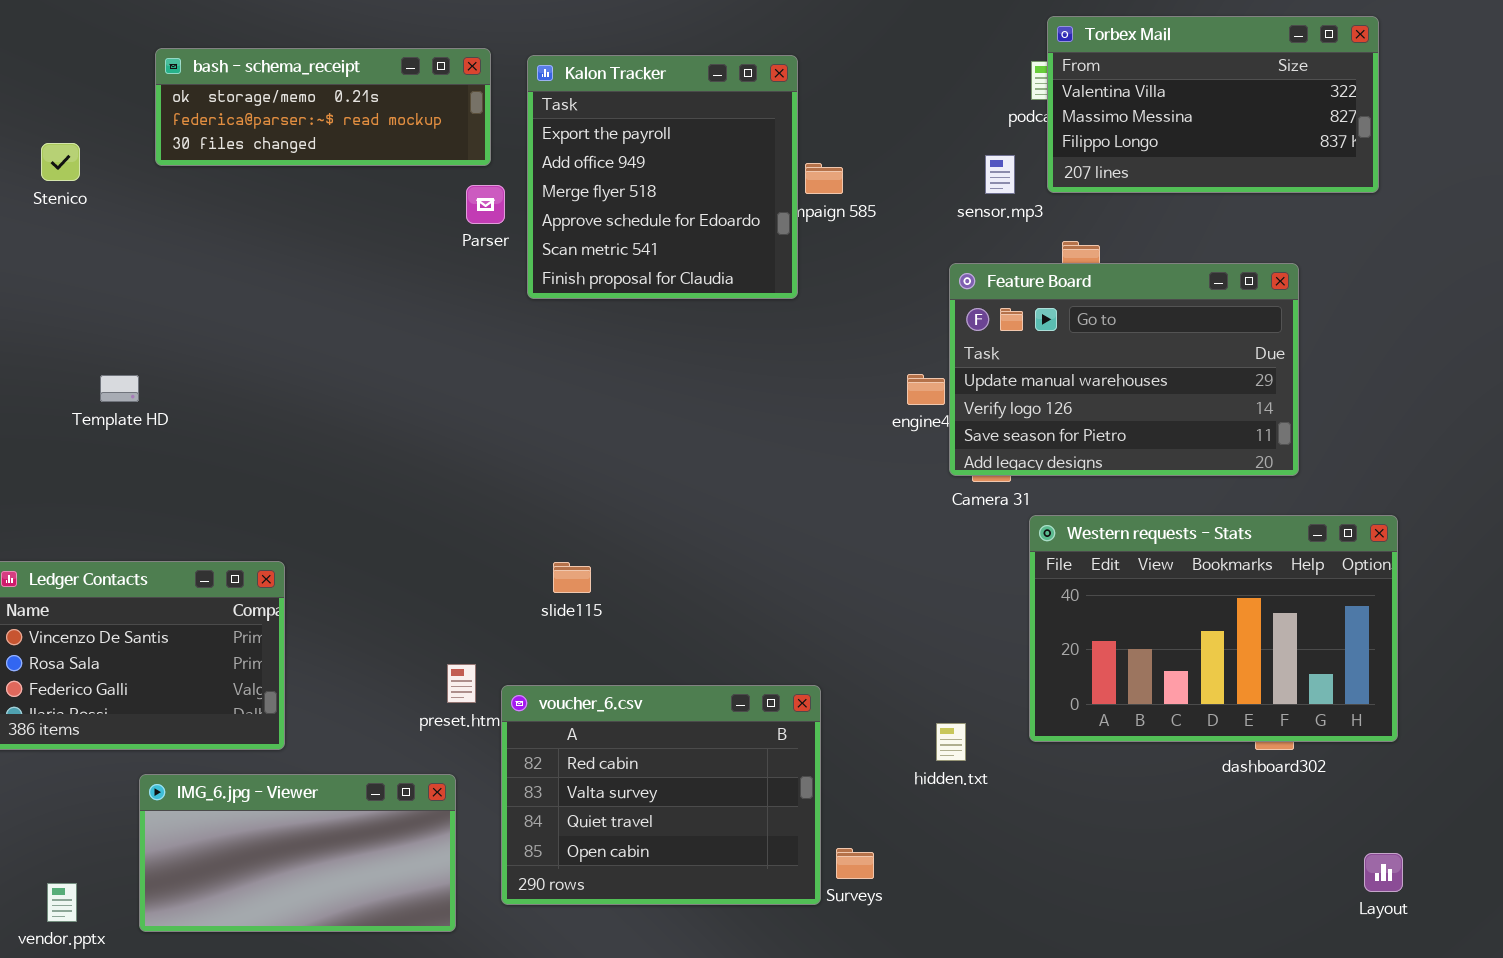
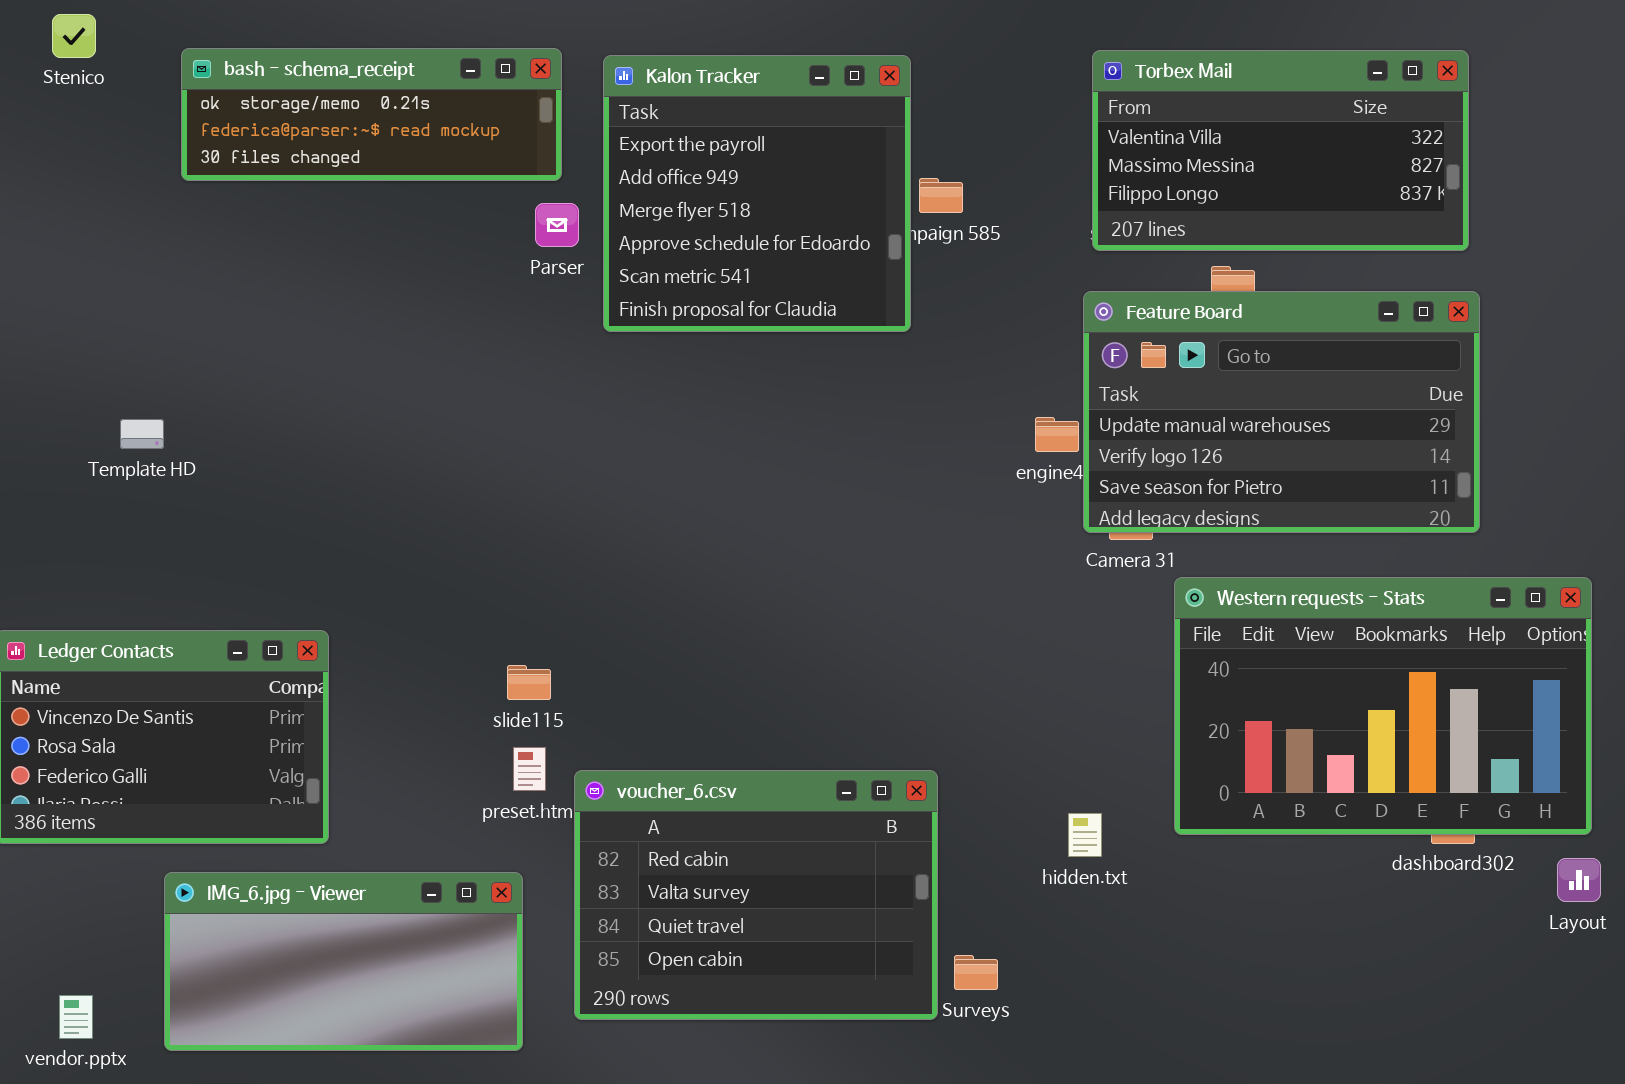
Torbex Mail: [1047,16,1379,193] -> [1092,50,1469,251], moved
Stenico: [41,143,80,181] -> [52,14,96,58], moved
slide115: [553,562,591,593] -> [507,665,551,700], moved
Layout: [1364,853,1403,892] -> [1557,858,1601,902], moved

